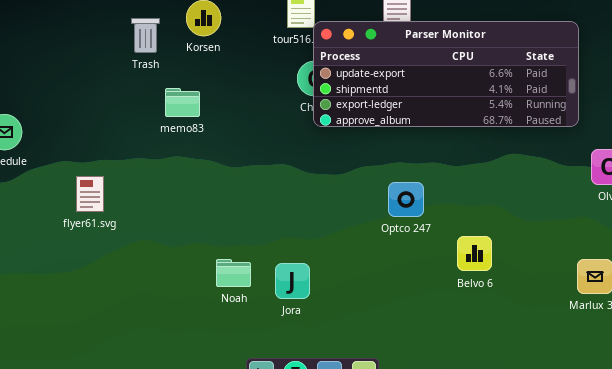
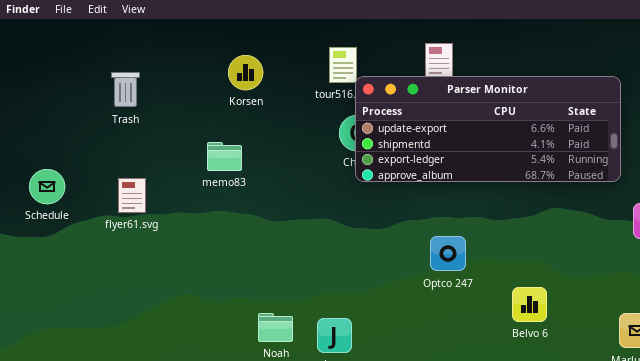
Trash: [131,18,160,53] -> [111,72,140,107], moved
flyer61.svg: [76,176,104,212] -> [118,178,146,213], moved
Belvo 6: [457,236,492,271] -> [512,287,547,322], moved

